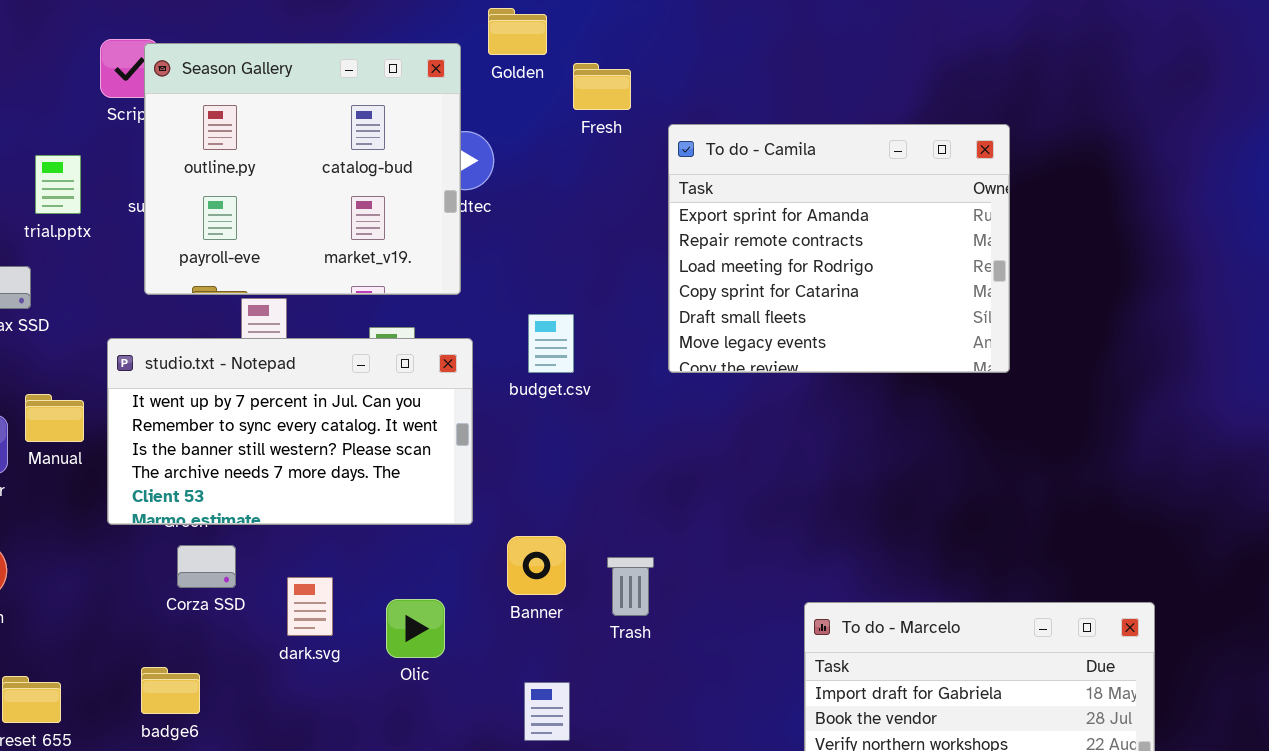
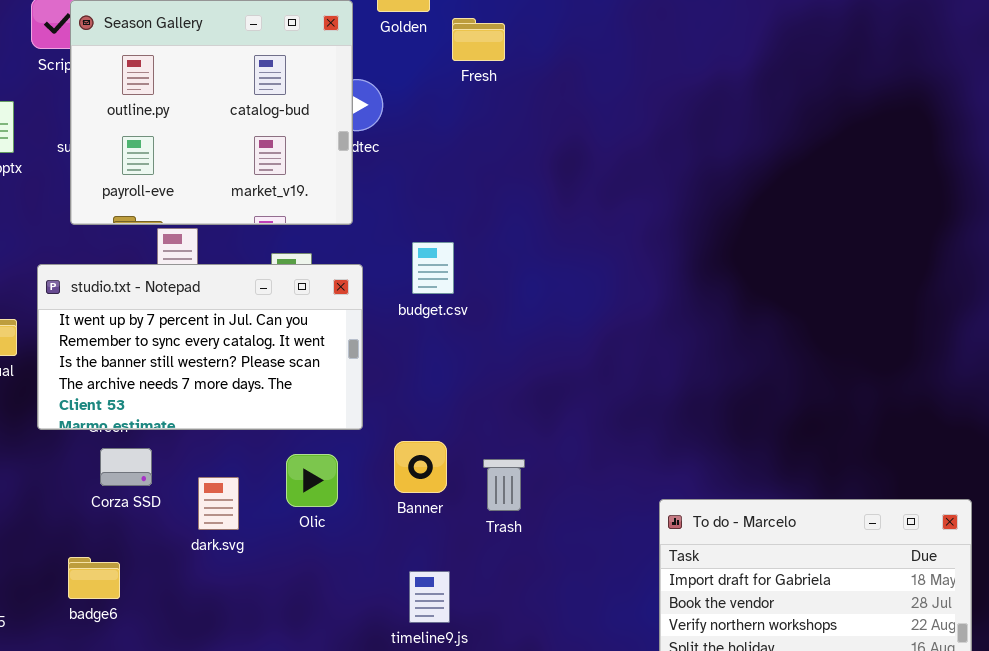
To do - Camila: [668,124,1010,373] -> none, closed
Olic: [386,599,445,658] -> [286,454,338,507], moved

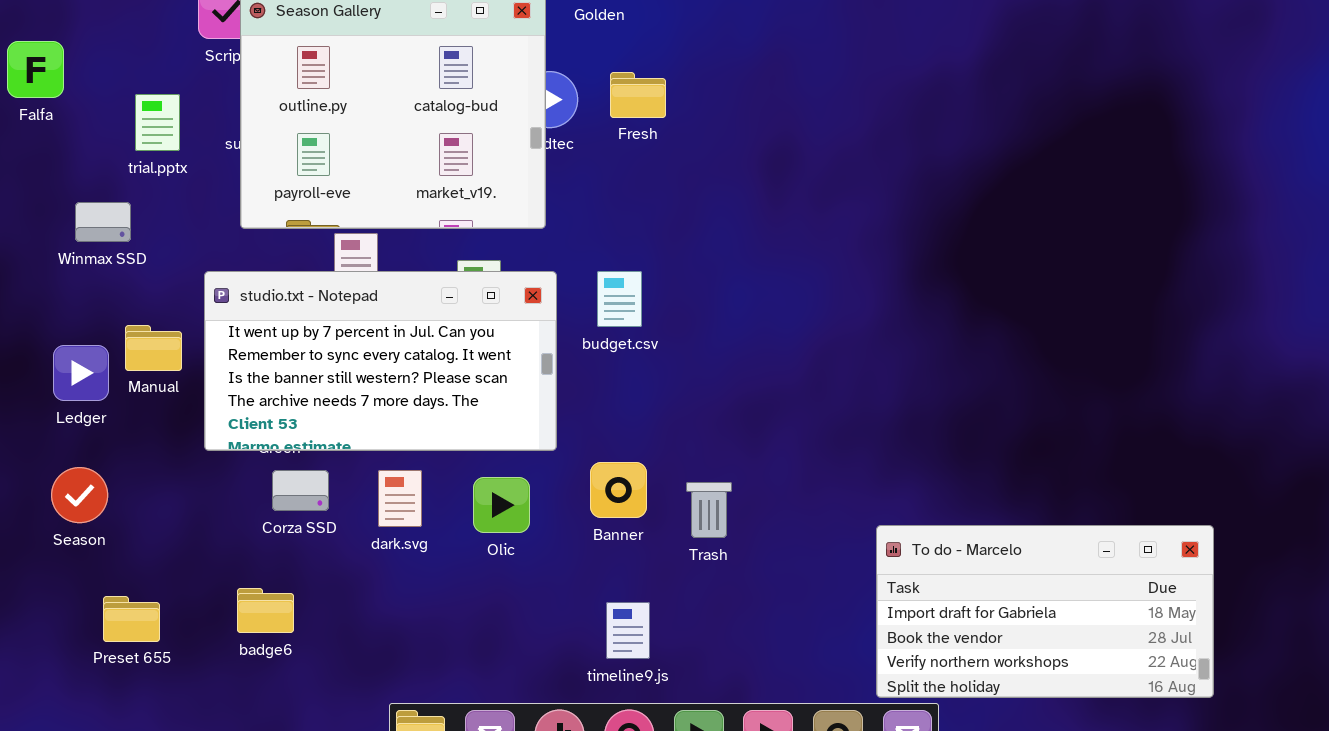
Fresh: [452,18,505,61] -> [610,72,666,118], moved
budget.csv: [412,242,454,294] -> [597,271,642,327], moved
dark.svg: [198,477,239,530] -> [378,470,422,527], moved

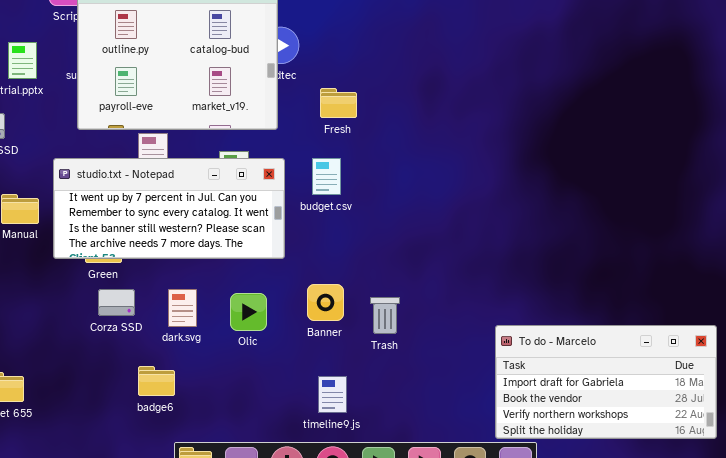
Fresh: [610,72,666,118] -> [320,88,357,118], moved
studio.txt - Notepad: [204,271,557,451] -> [53,158,285,259], resized
badge6: [237,588,294,633] -> [138,366,175,396], moved

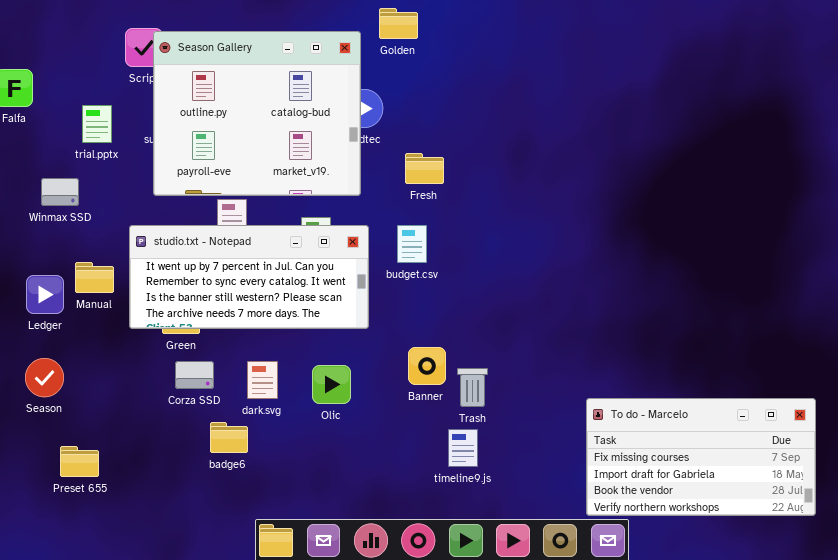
Banner: [307,284,344,321] -> [408,347,446,385], moved
To do - Marcelo: [495,325,717,439] -> [586,398,816,516], scrolled up 1 row
badge6: [138,366,175,396] -> [210,422,248,453], moved
timeline9.js: [318,376,347,413] -> [448,429,478,467], moved

